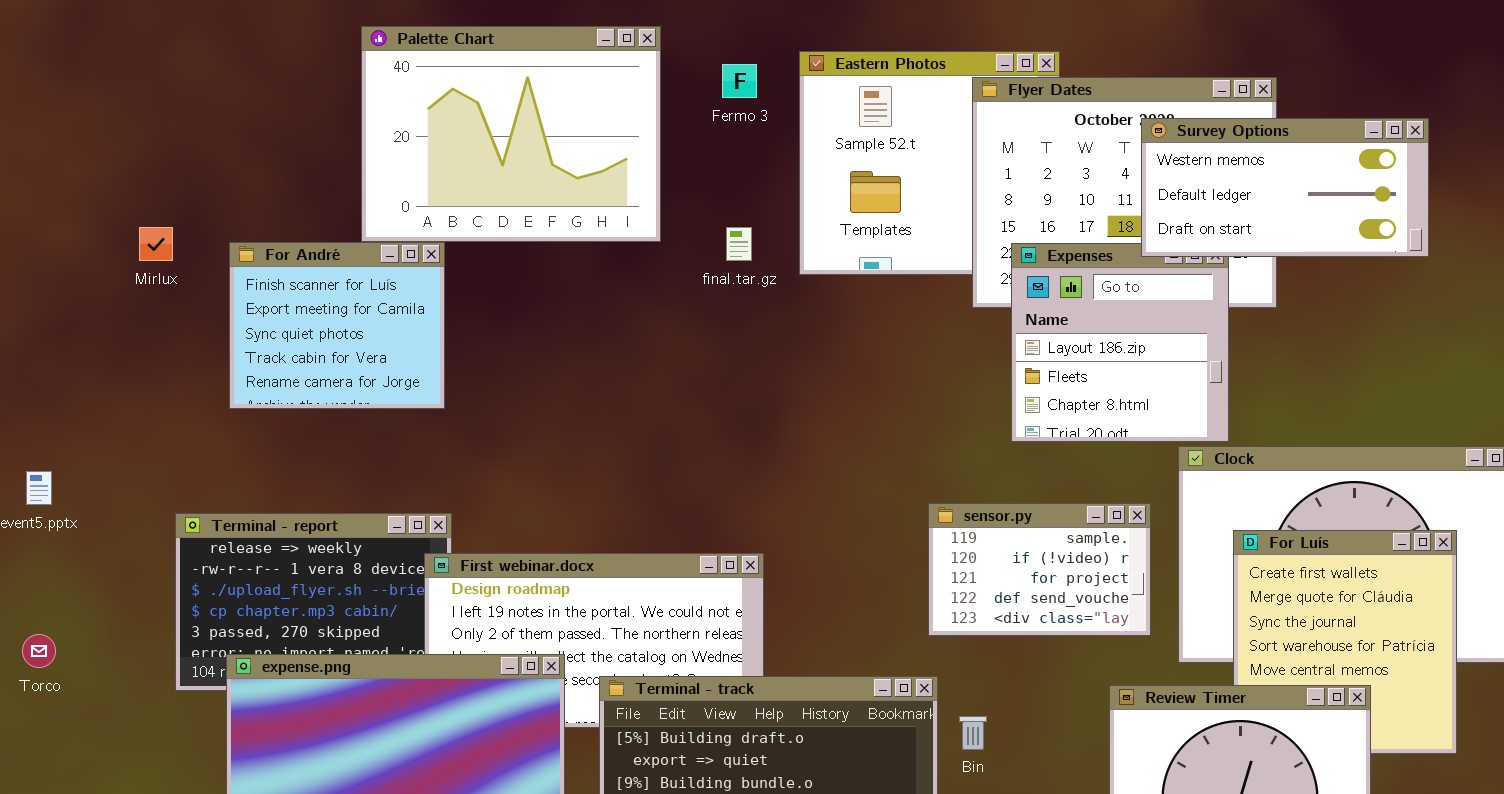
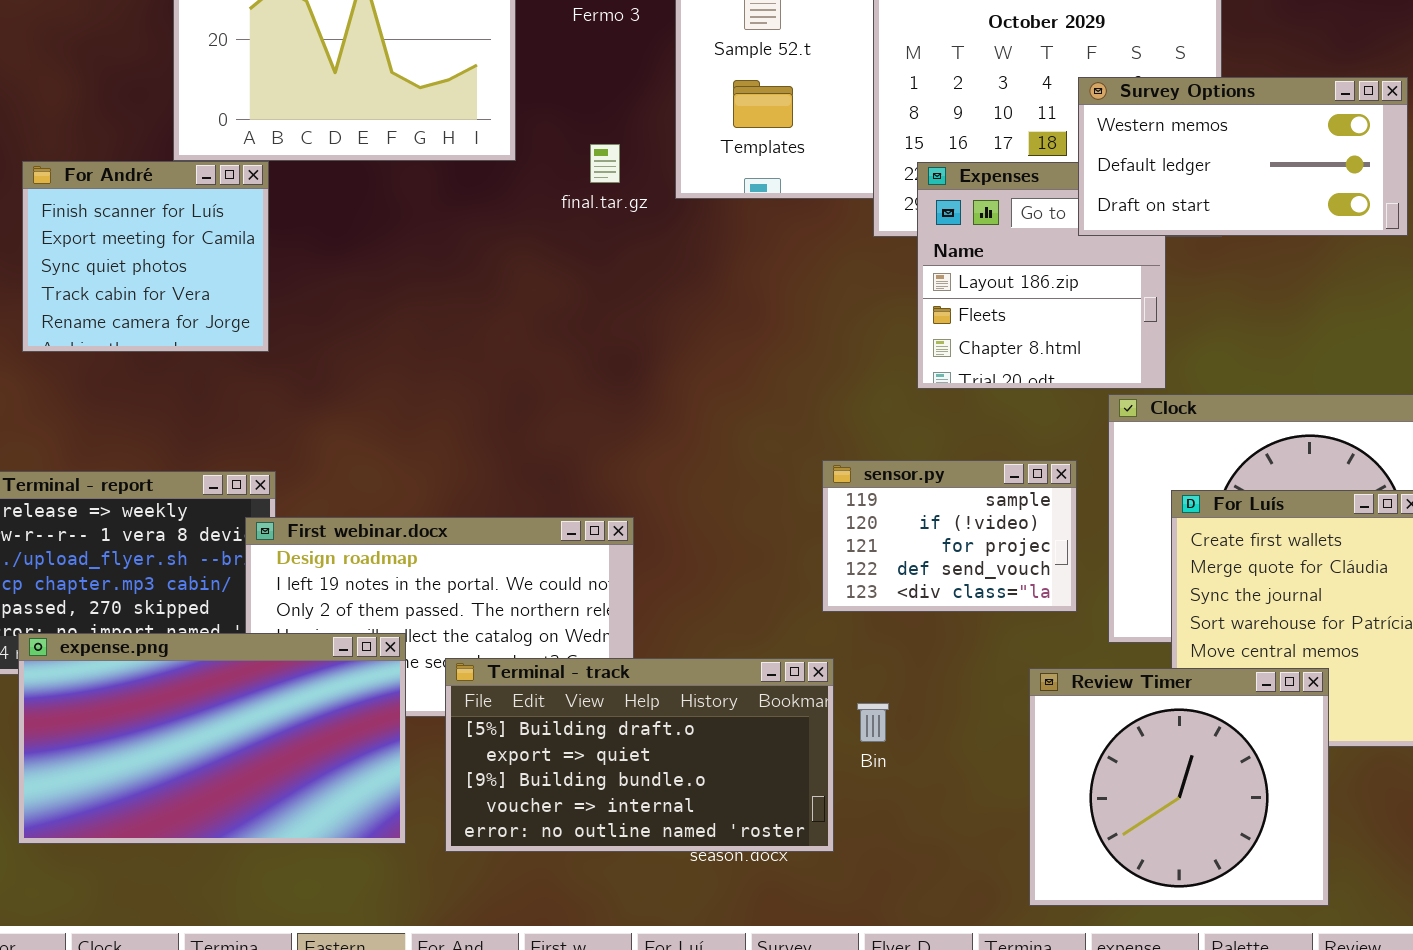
Survey Options: [1141,118,1429,257] -> [1078,77,1408,236], moved

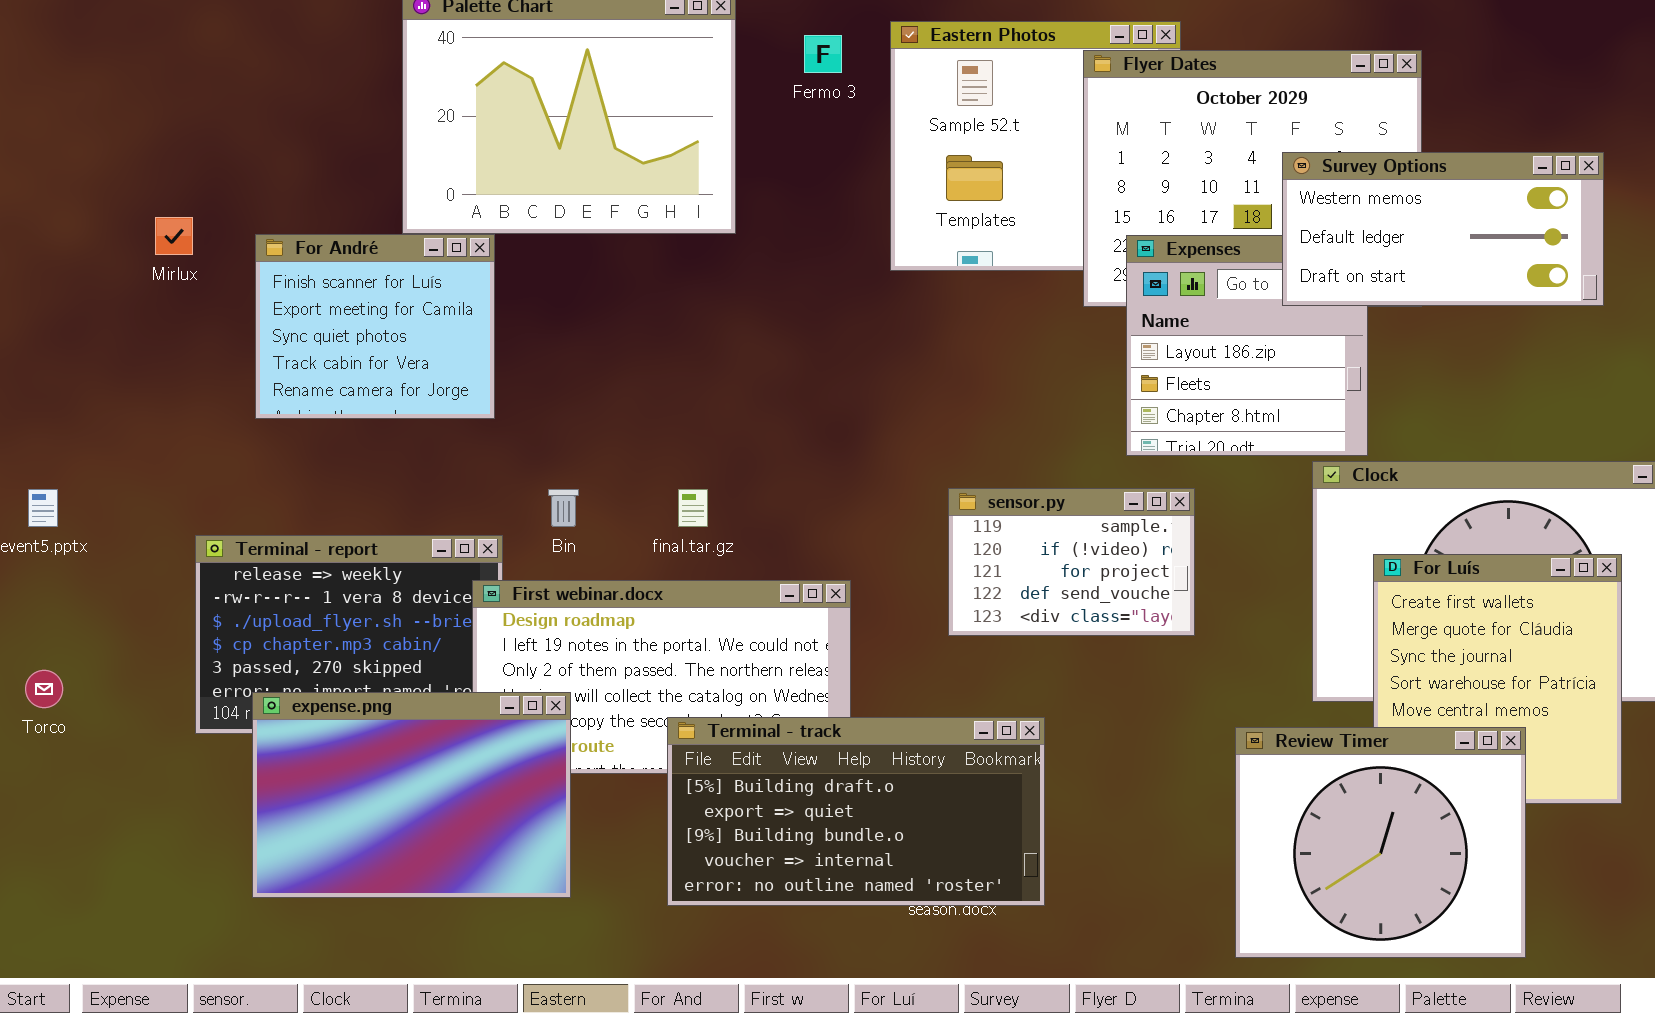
final.tar.gz: [590,144,620,183] -> [678,489,708,527], moved
sensor.py: [822,460,1077,612] -> [948,488,1195,636], moved
expense.png: [18,633,406,844] -> [252,692,571,898], resized
Bin: [857,703,889,742] -> [548,489,579,527], moved

